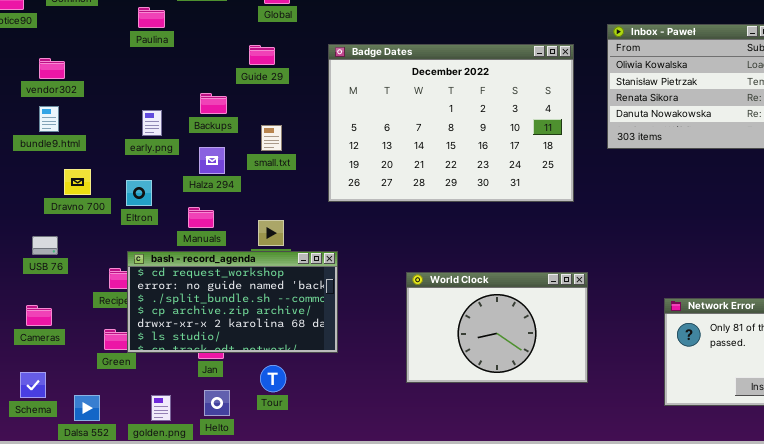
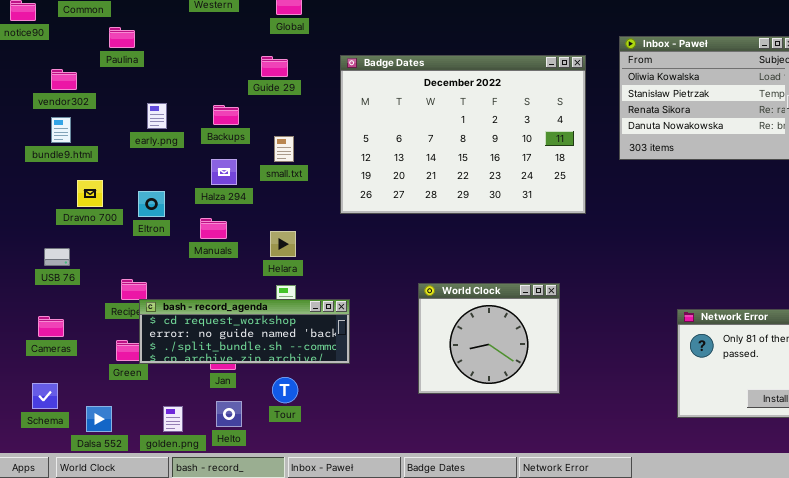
Paulina: [138,7,165,28] -> [109,27,135,48], moved
early.png: [142,110,162,136] -> [147,103,167,129], moved
bash - record_agenda: [127,251,338,353] -> [139,299,350,364], resized
World Clock: [406,272,588,383] -> [418,283,560,394], resized

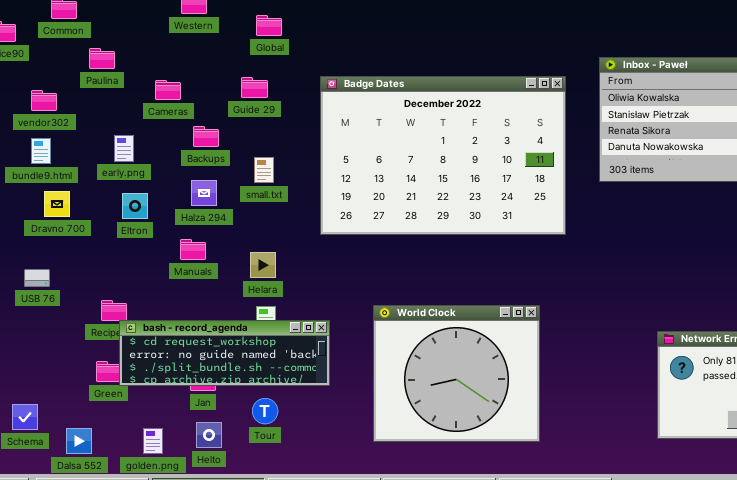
early.png: [147,103,167,129] -> [114,135,134,162], moved
Dravno 700: [77,180,103,207] -> [44,191,70,217], moved
Eltron: [138,191,165,217] -> [122,193,148,219], moved
World Clock: [418,283,560,394] -> [373,305,540,442], resized
Cameras: [38,316,64,337] -> [155,80,181,100], moved

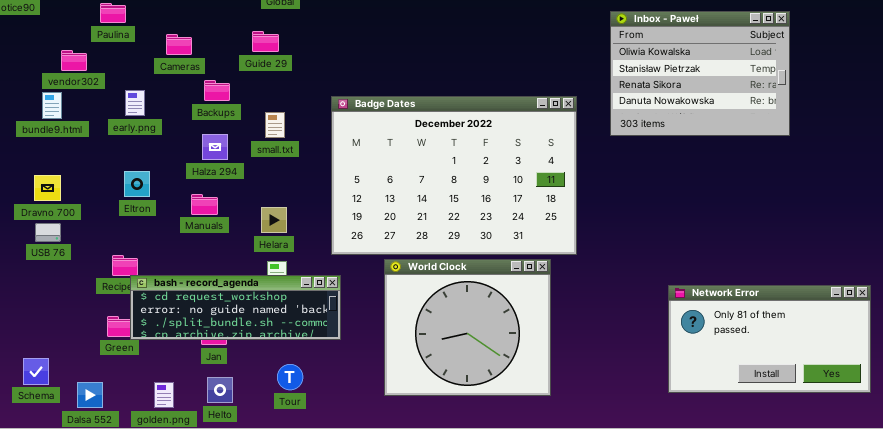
Badge Dates: [320,76,566,235] -> [331,96,577,255], moved
vendor302: [31,90,57,111] -> [61,50,87,71], moved
Dravno 700: [44,191,70,217] -> [34,175,61,201], moved
Eltron: [122,193,148,219] -> [124,171,150,197], moved
Tour: [252,398,278,424] -> [277,364,303,390], moved

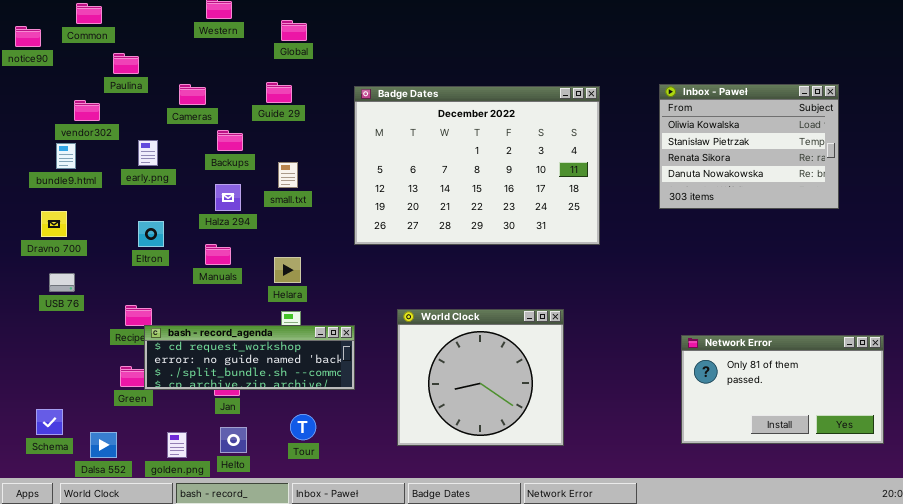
Inbox - Paweł: [610,11,790,136] -> [659,84,839,209], moved
Badge Dates: [331,96,577,255] -> [354,86,600,245], moved
Dravno 700: [34,175,61,201] -> [41,211,67,237], moved

